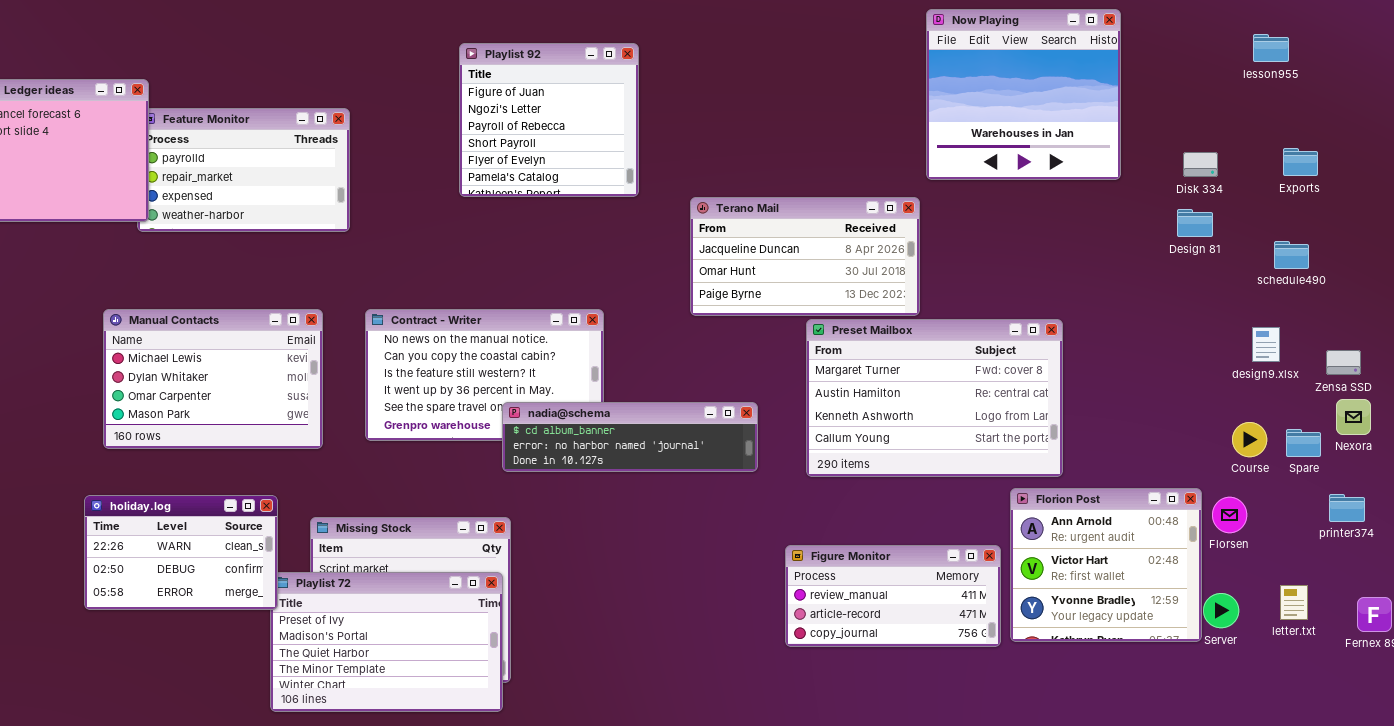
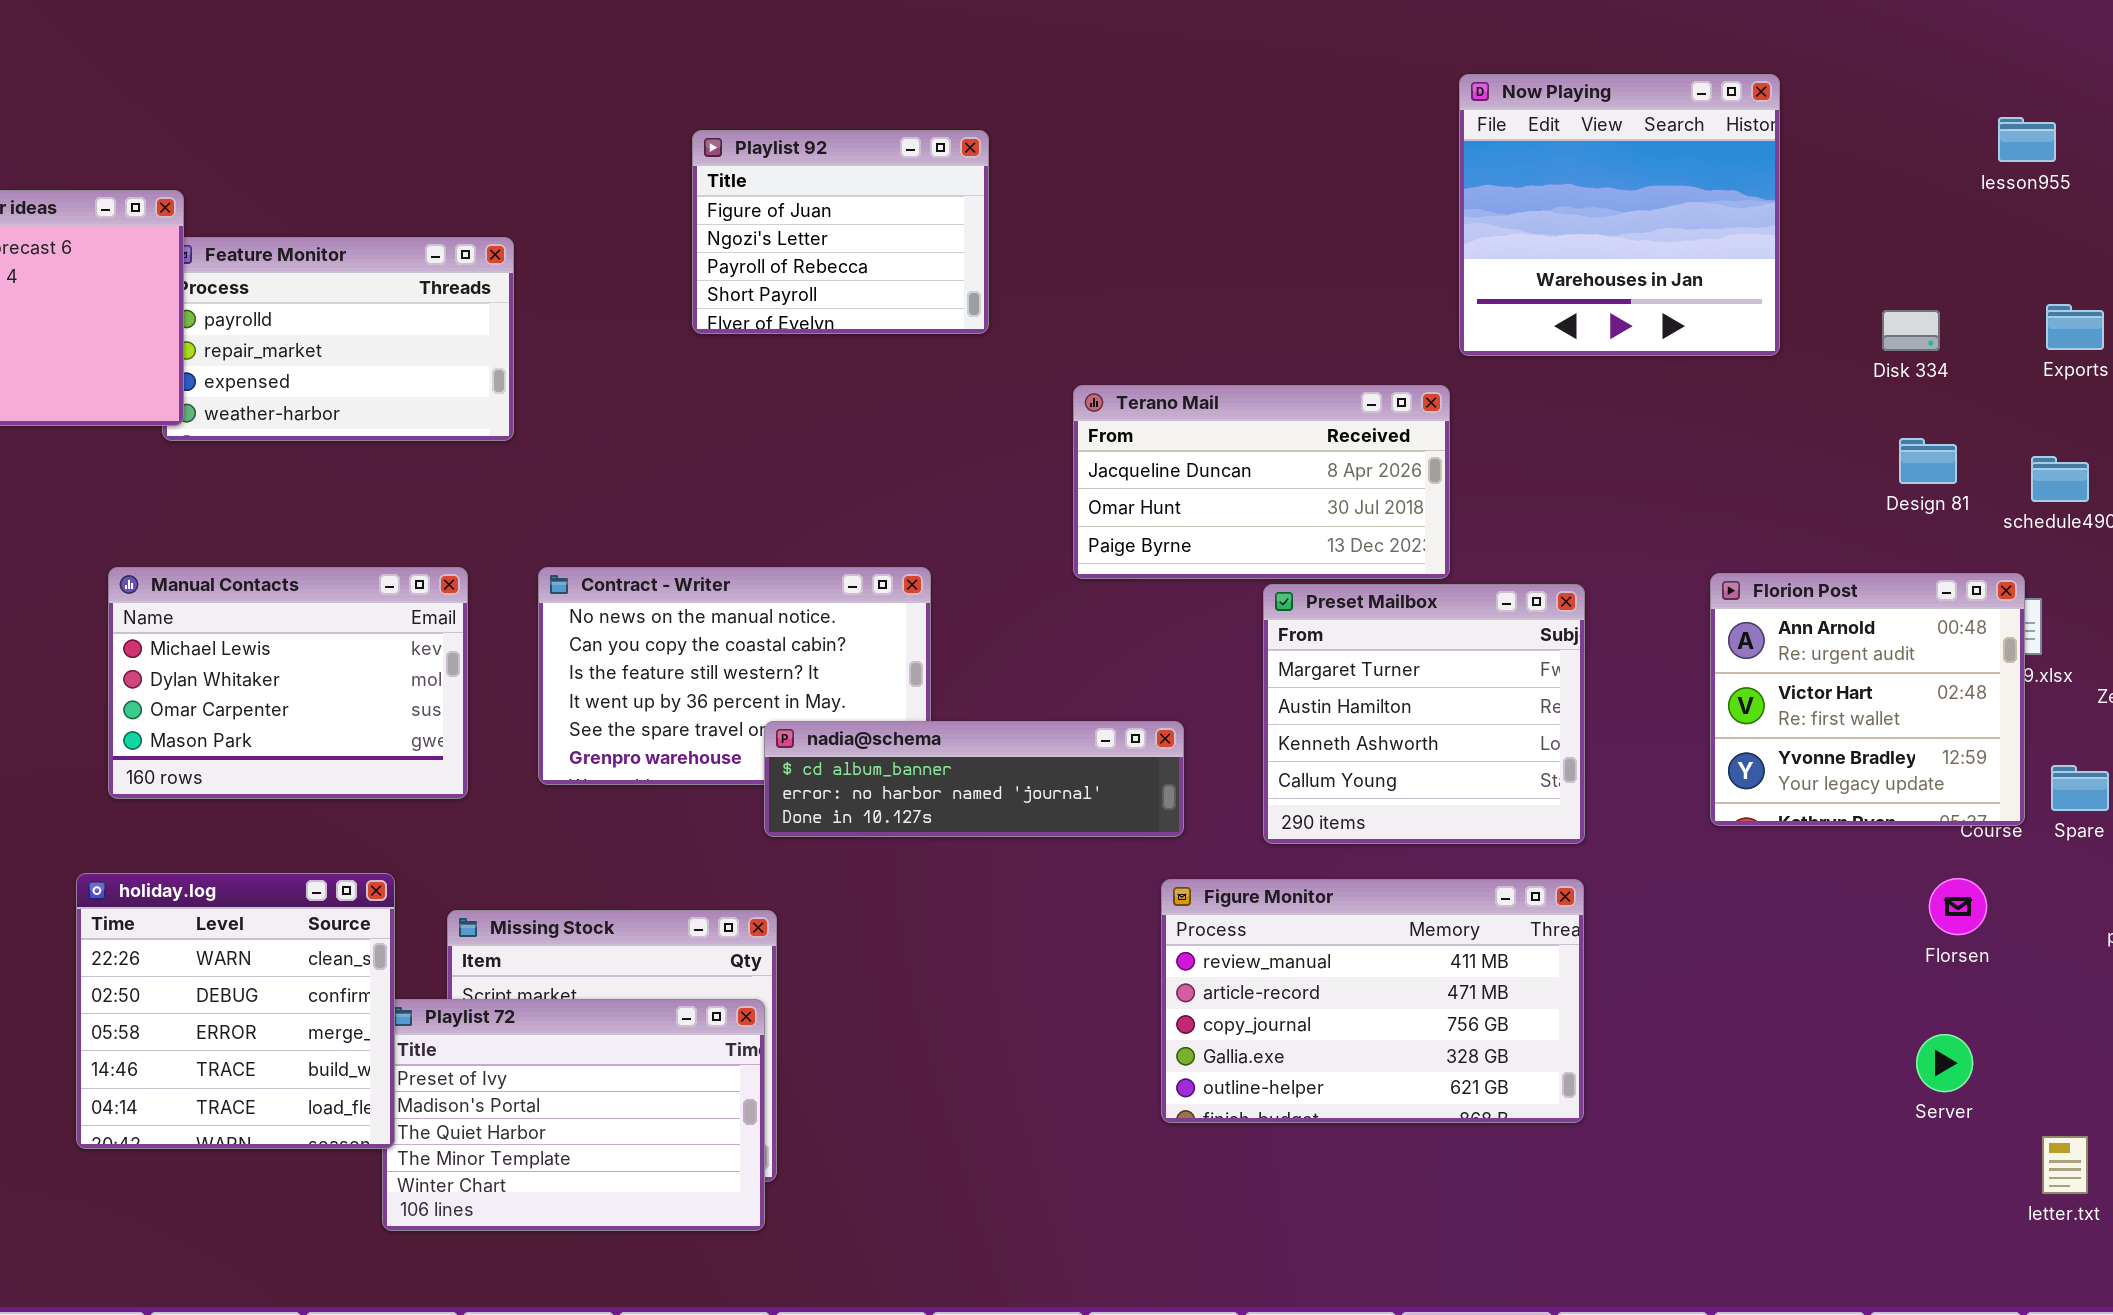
Playlist 92: [459,43,639,197] -> [692,130,989,334], resized
Design 81: [1177,209,1213,237] -> [1899,438,1957,484], moved
Preset Mailbox: [806,319,1063,477] -> [1263,584,1585,844], resized
Florion Post: [1010,488,1202,642] -> [1710,573,2025,826], moved
holiday.log: [84,495,278,610] -> [76,873,395,1149], resized
Figure Monitor: [785,545,1001,647] -> [1161,879,1584,1123], resized
letter.txt: [1280,585,1308,620] -> [2042,1136,2088,1194], moved

